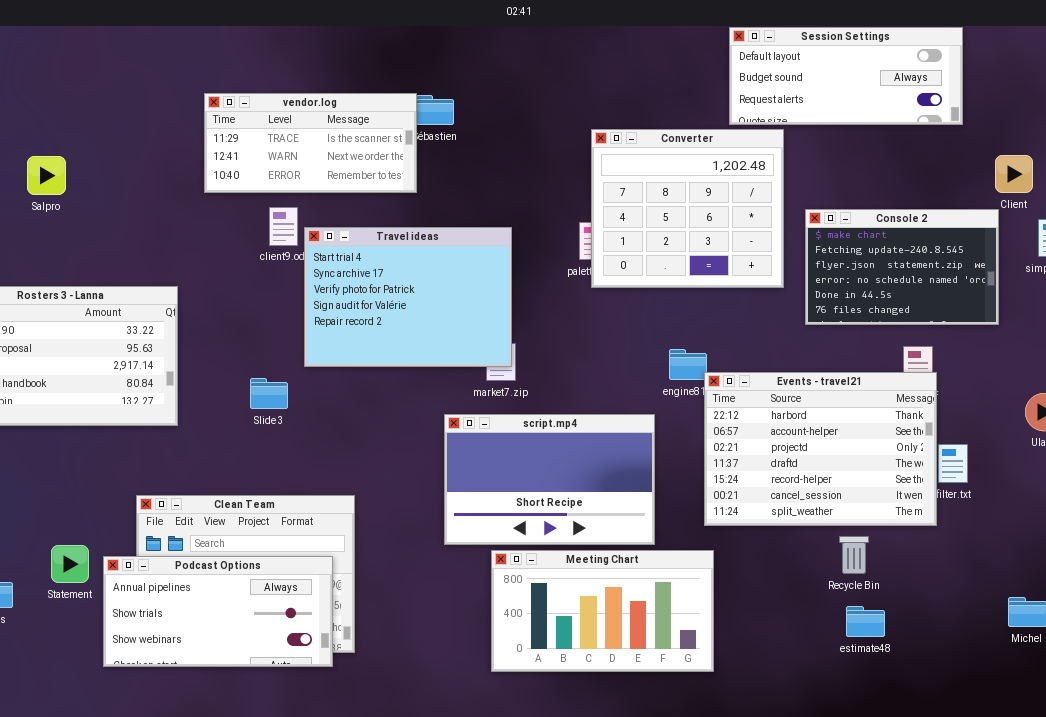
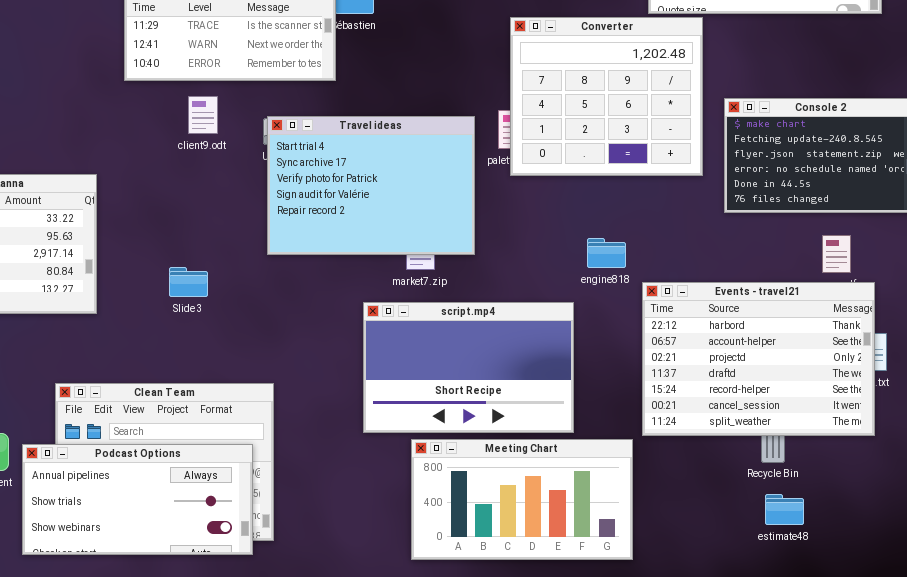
Travel ideas: [304,227,512,367] -> [267,116,475,255], moved
Events - travel21: [704,372,937,526] -> [642,282,875,436], moved

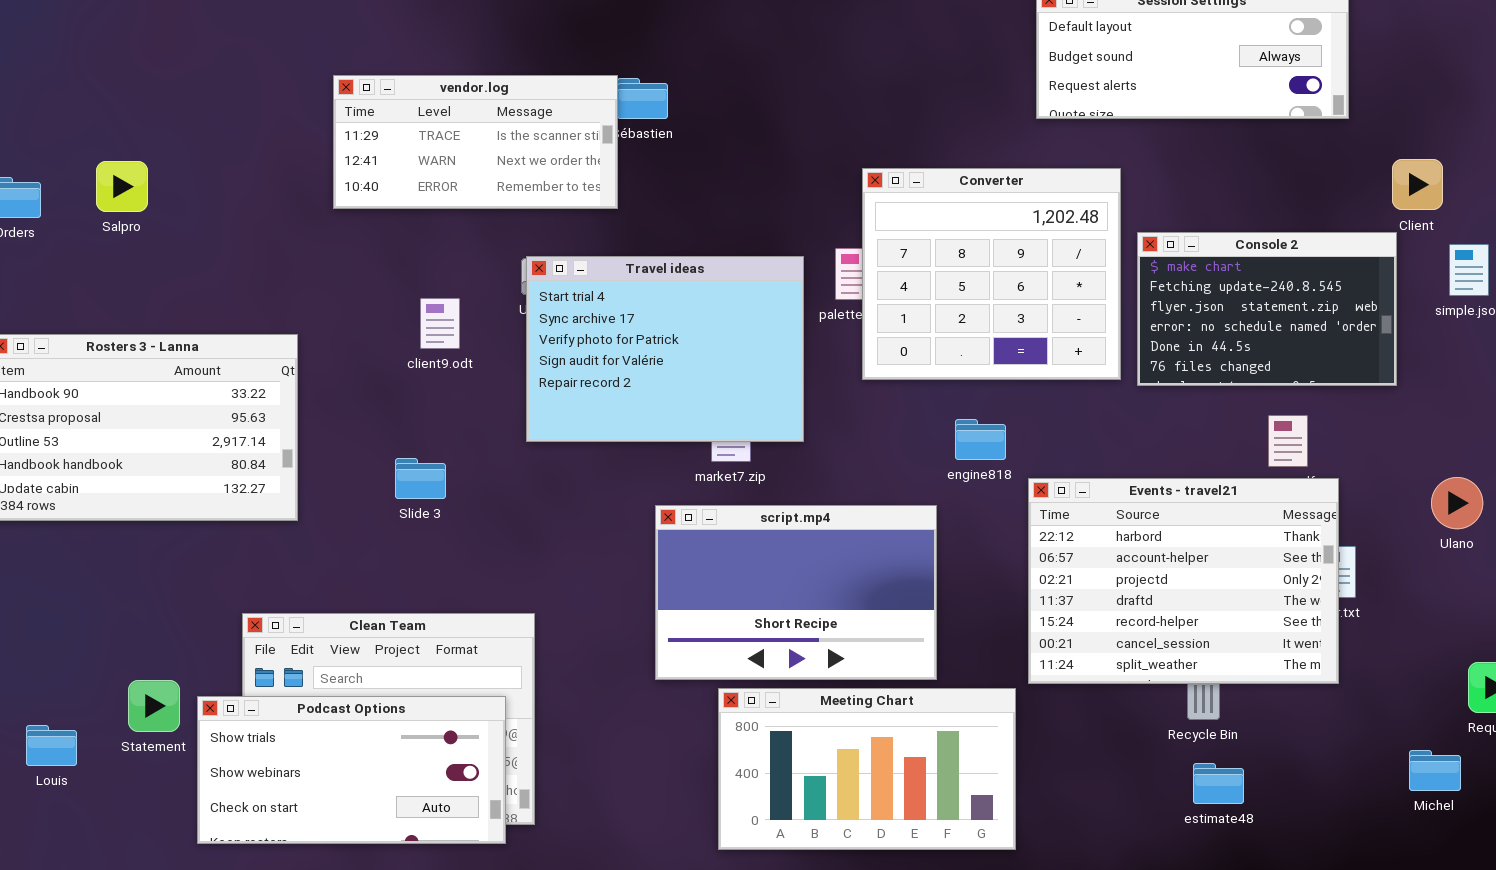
Converter: [510,17,703,176] -> [862,168,1121,380], moved
client9.odt: [188,96,218,134] -> [420,298,460,349], moved
Podcast Options: [22,444,253,555] -> [197,696,506,844], scrolled down 1 row

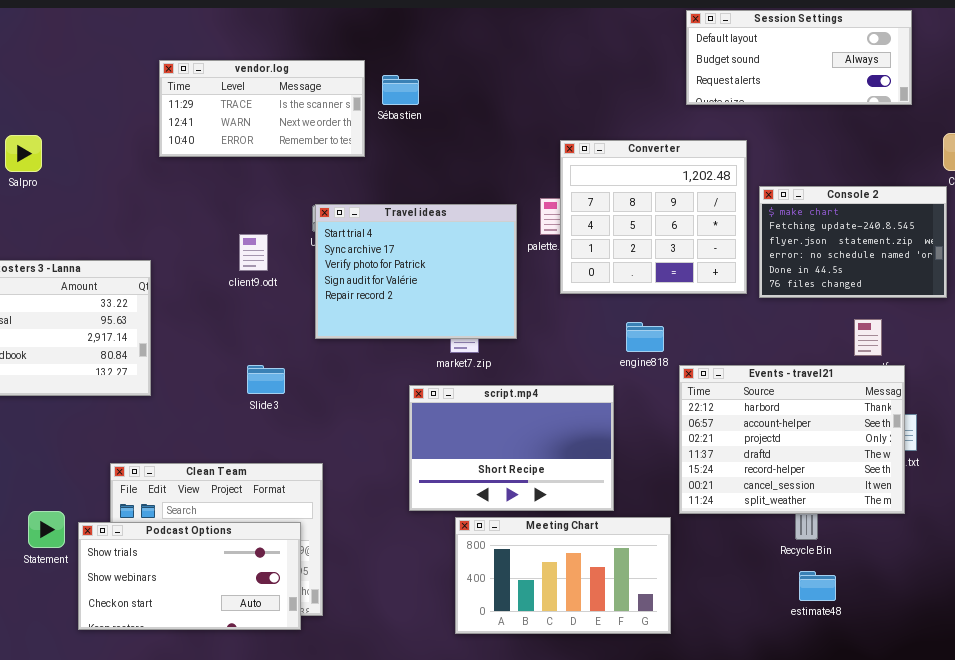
vendor.log: [333,75,618,209] -> [159,60,365,157], moved
Slide 3: [395,458,446,499] -> [247,365,285,394], moved

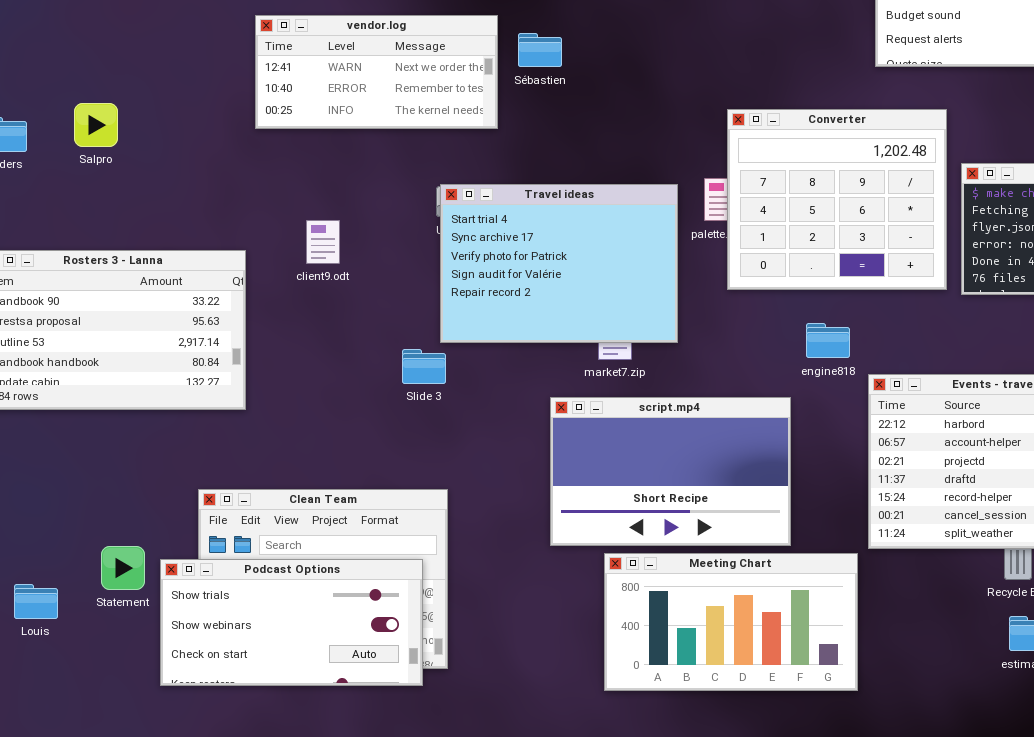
vendor.log: [159,60,365,157] -> [255,15,498,129], scrolled down 1 row
client9.odt: [239,234,268,271] -> [306,220,340,264], moved
Slide 3: [247,365,285,394] -> [402,349,446,384], moved

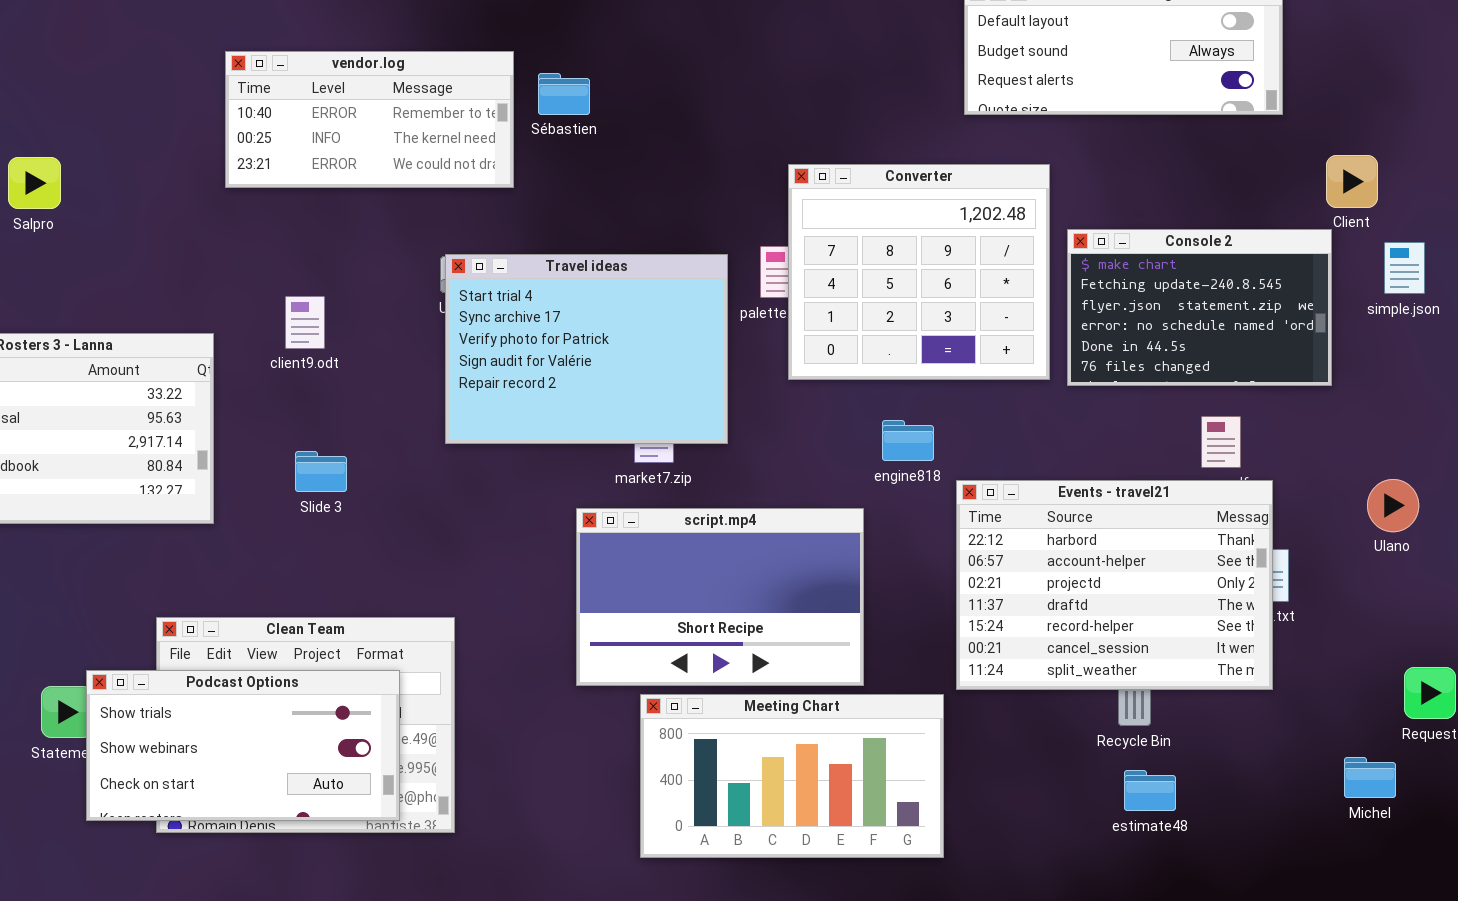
vendor.log: [255,15,498,129] -> [225,51,514,188], scrolled down 1 row
Slide 3: [402,349,446,384] -> [295,451,347,492], moved
Podcast Options: [160,559,423,686] -> [86,670,400,821], moved

